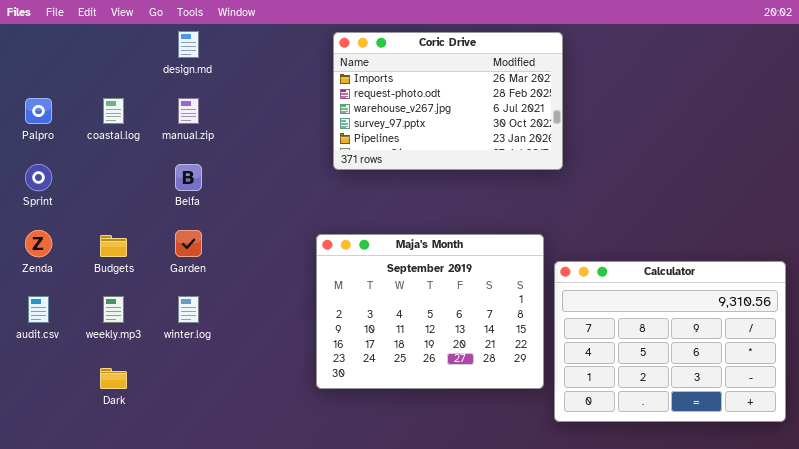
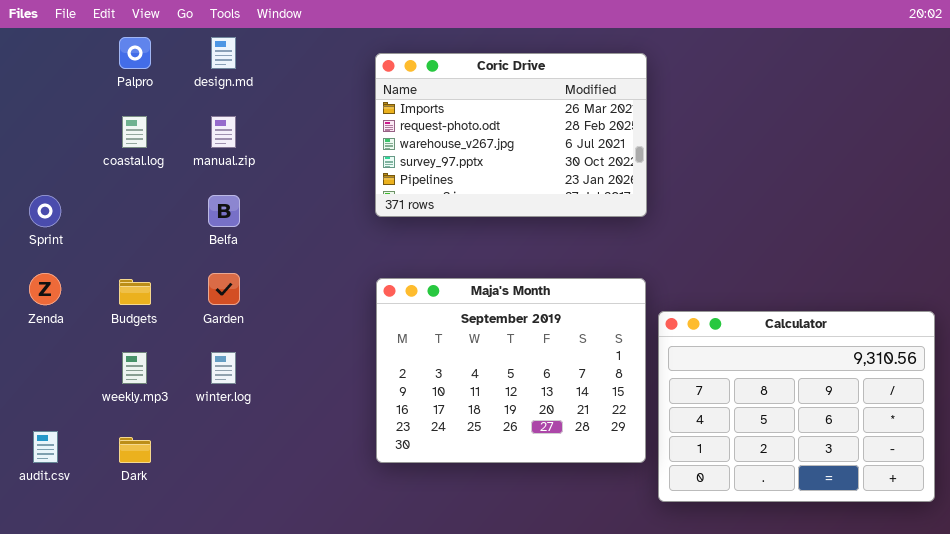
Coric Drive: [333,32,563,170] -> [375,53,647,217], moved
Palpro: [25,98,52,124] -> [119,37,151,69], moved
audit.csv: [28,296,49,323] -> [33,431,58,463], moved

